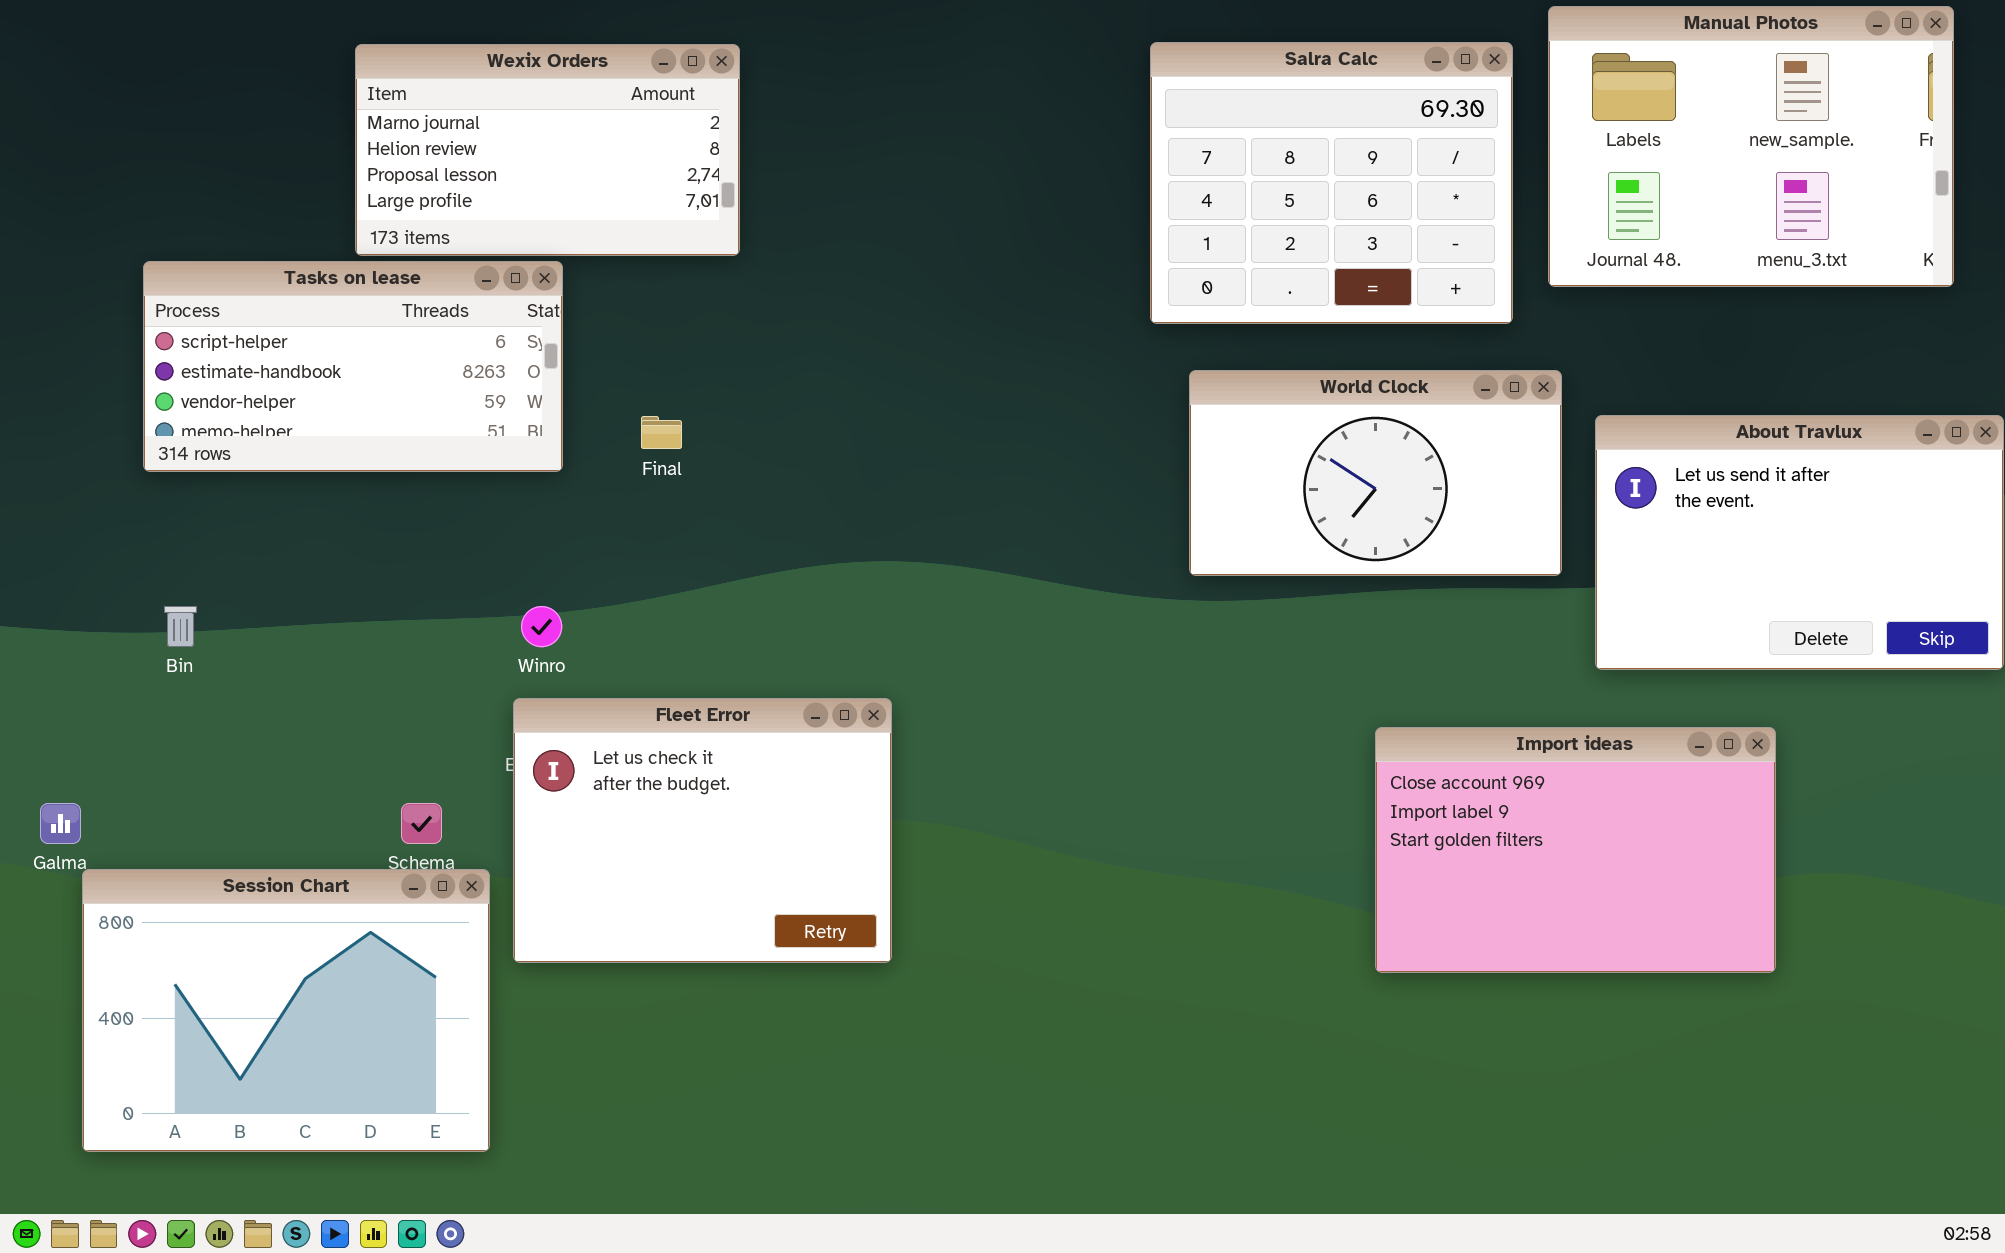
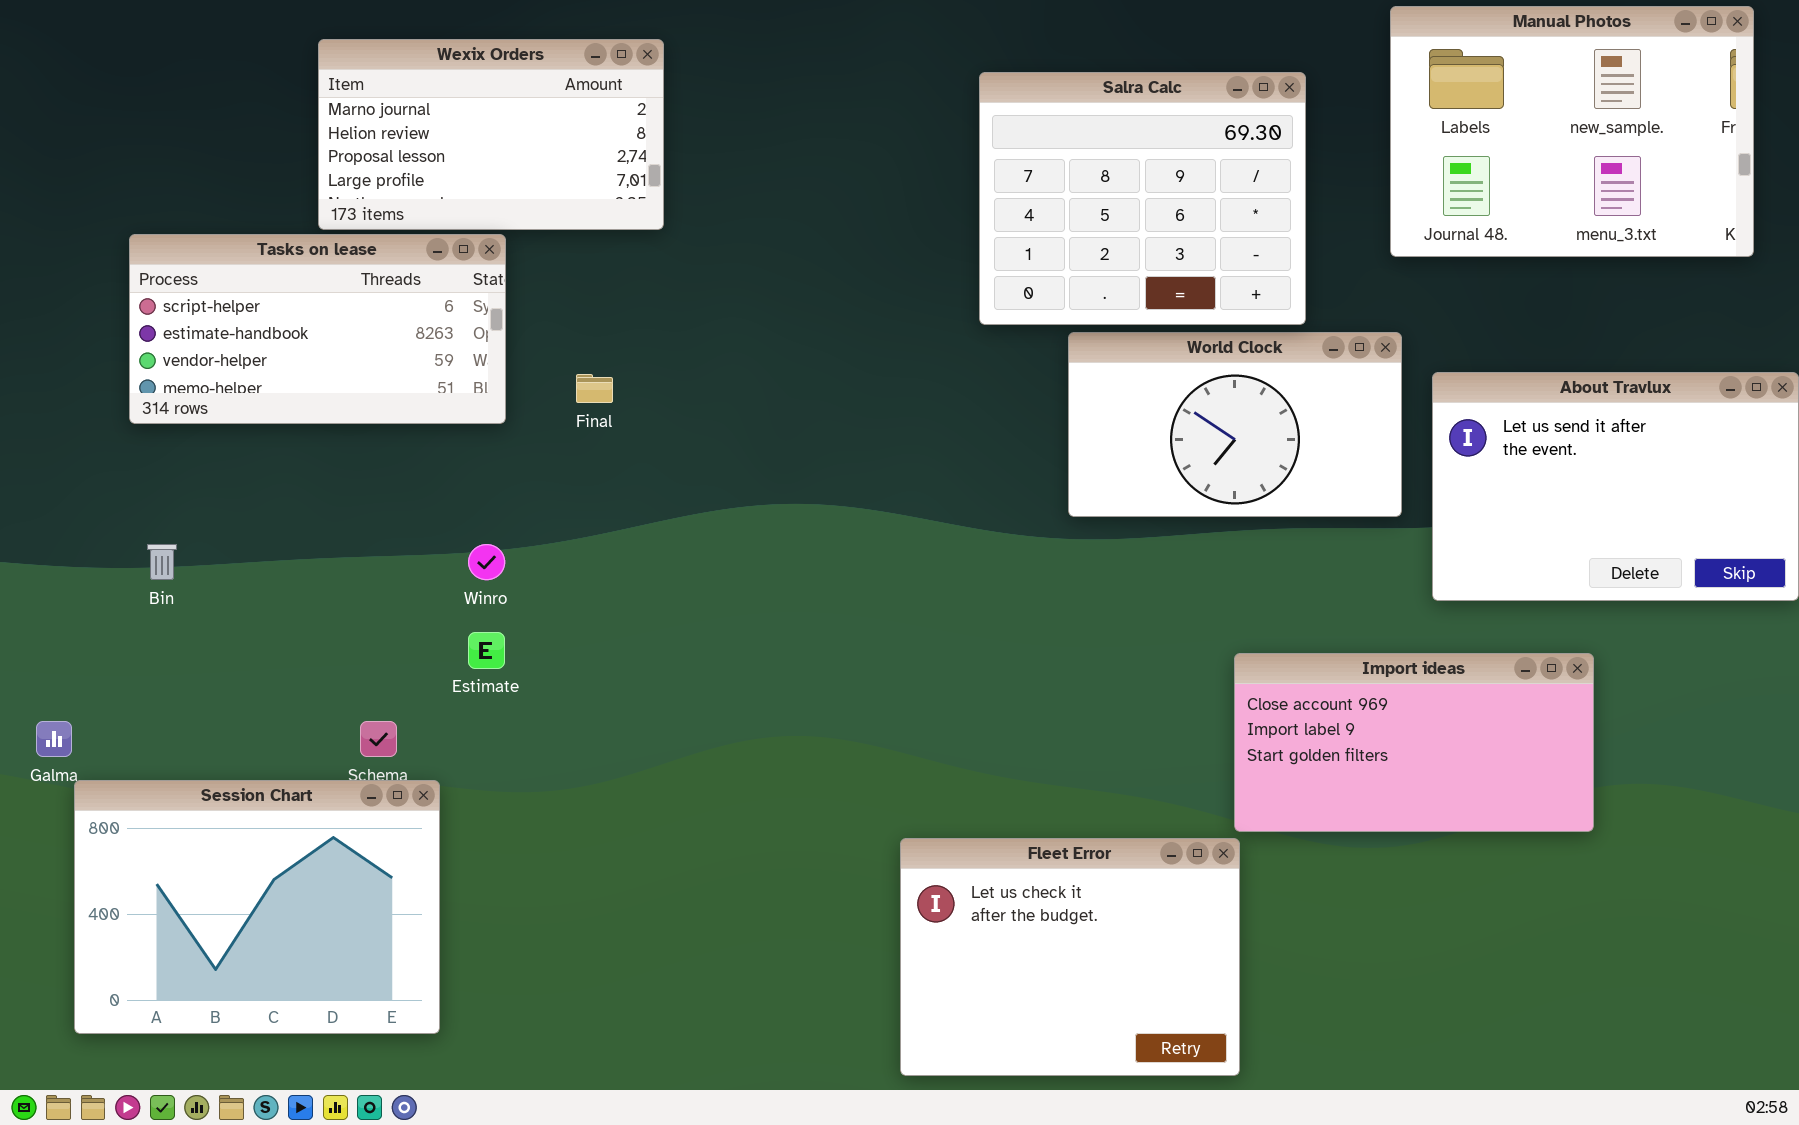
Salra Calc: [1150,42,1513,324] -> [979,72,1306,325], moved
Fleet Error: [513,698,892,963] -> [900,838,1240,1076], moved
Import ideas: [1375,727,1776,973] -> [1234,653,1594,832], resized

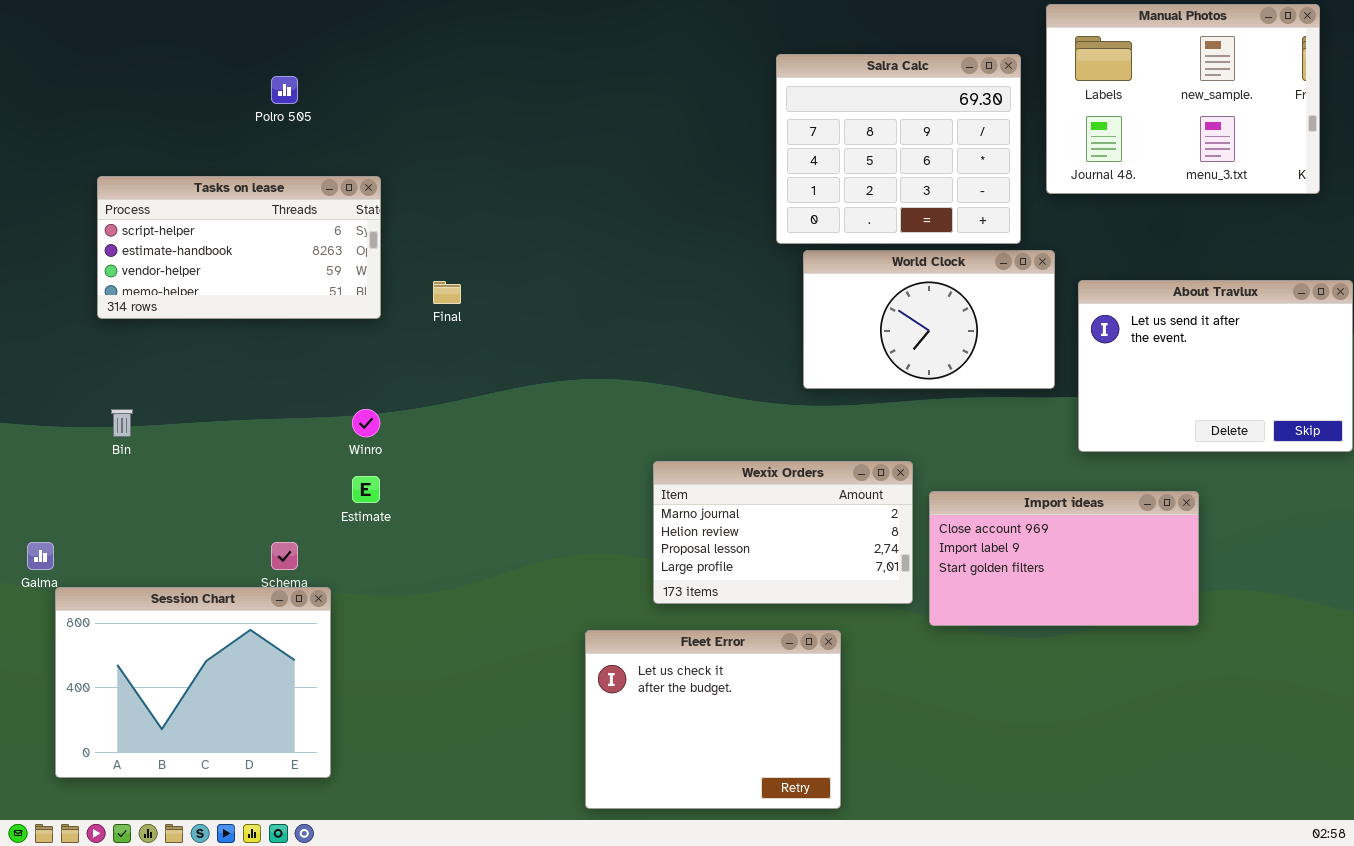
Wexix Orders: [318,39,664,230] -> [653,461,913,604], moved
Salra Calc: [979,72,1306,325] -> [776,54,1021,244], moved
Fleet Error: [900,838,1240,1076] -> [585,630,841,809], moved

